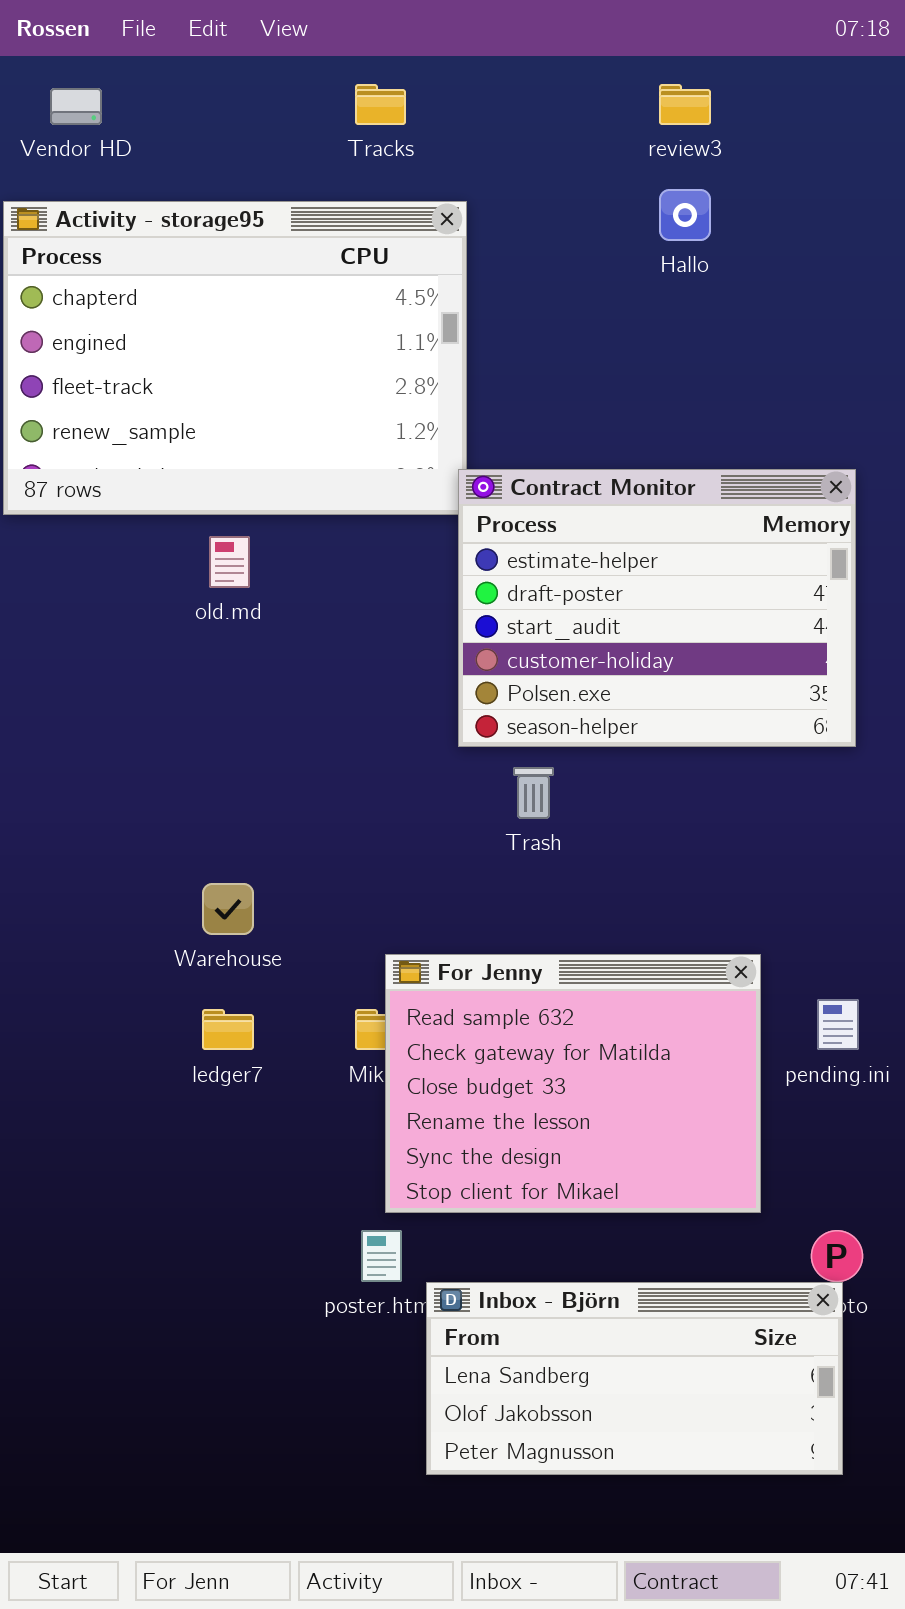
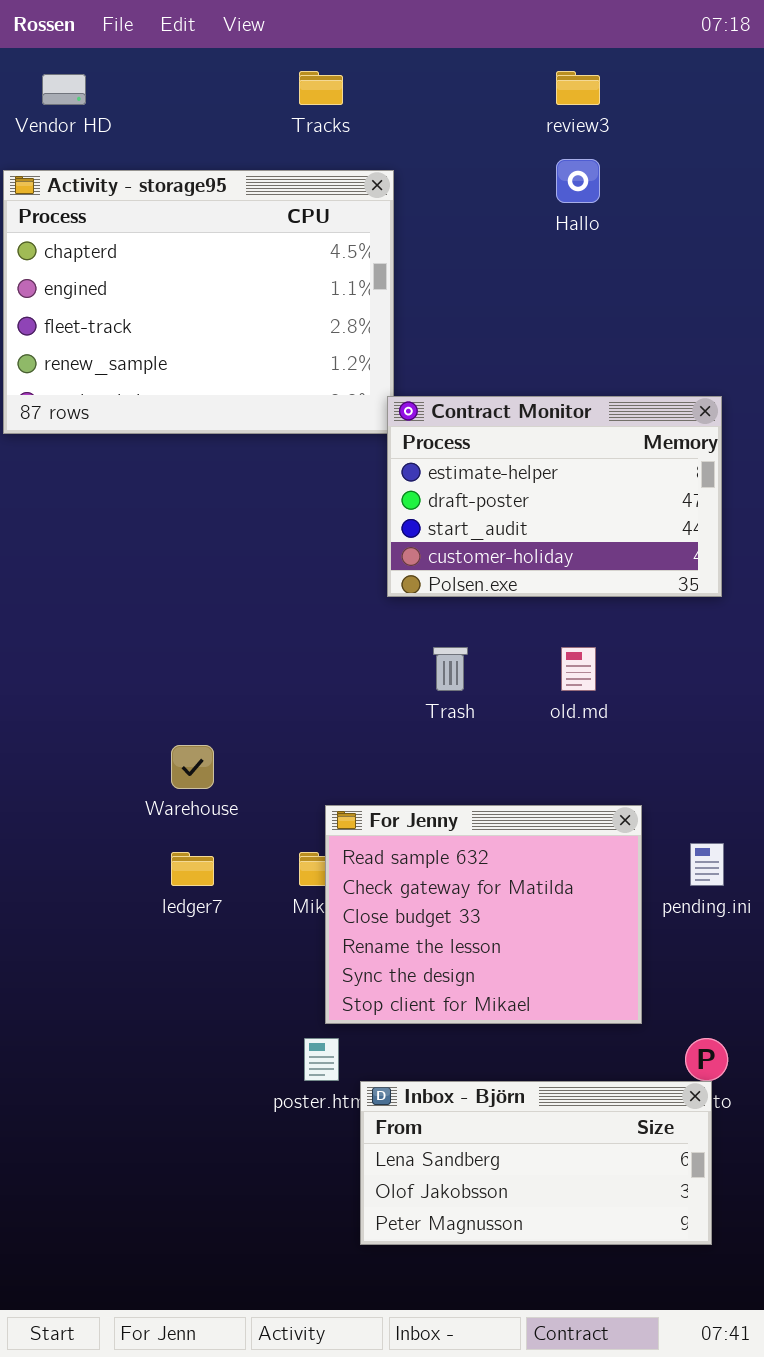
Contract Monitor: [458,469,856,747] -> [387,396,722,597], resized
old.md: [209,536,250,588] -> [561,647,596,691], moved

